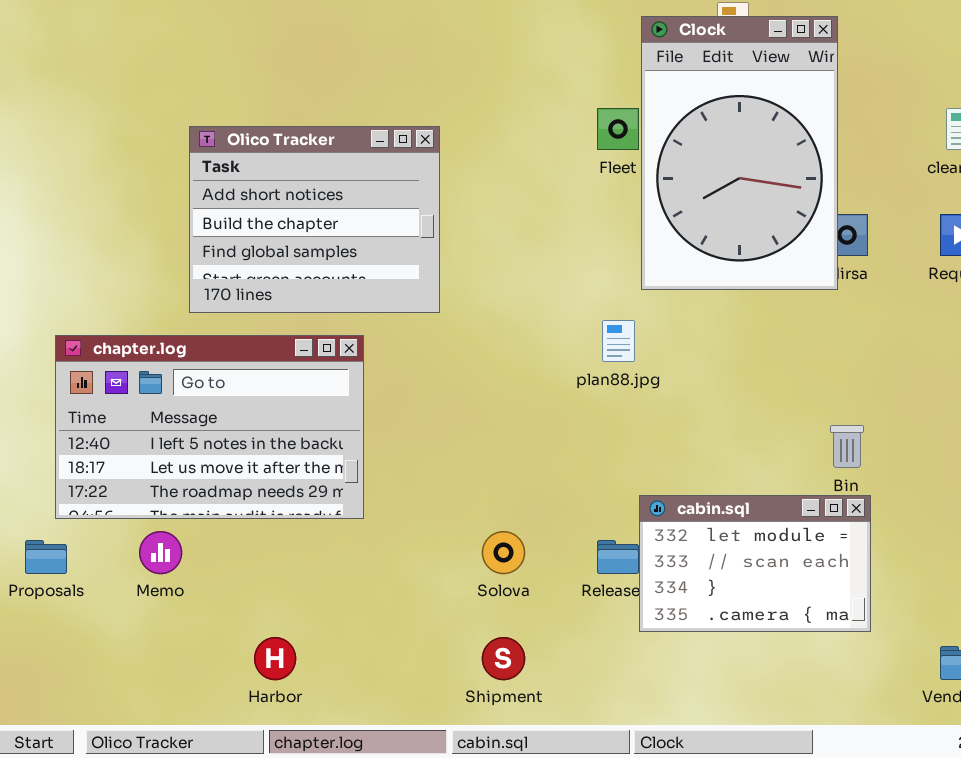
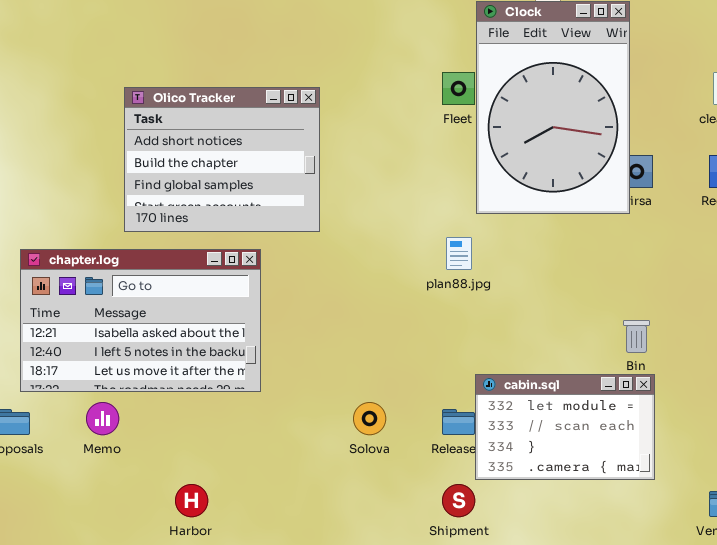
chapter.log: [55,335,364,519] -> [20,249,261,392], scrolled up 1 row
Shipment: [482,637,525,680] -> [442,484,475,517], moved

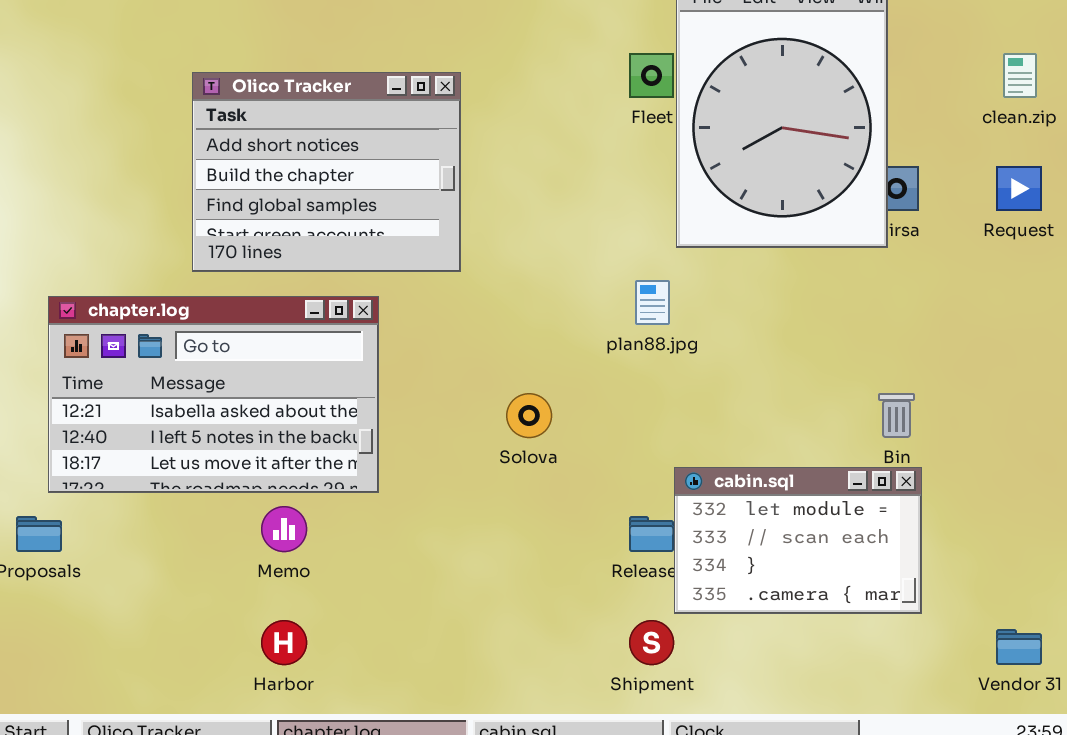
Memo: [86,402,119,435] -> [261,506,307,552], moved
Solova: [353,402,386,435] -> [506,393,552,438], moved

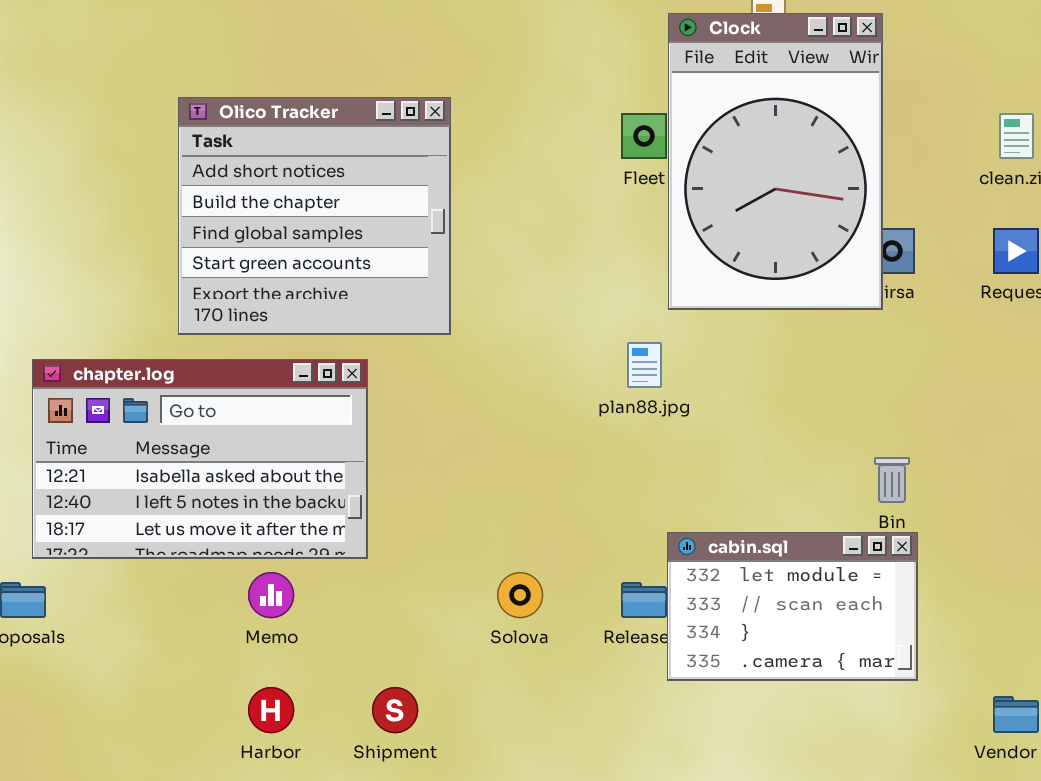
Olico Tracker: [192,72,461,272] -> [178,97,451,335], resized
Solova: [506,393,552,438] -> [497,572,543,618], moved
Shipment: [629,620,674,665] -> [372,687,418,733], moved

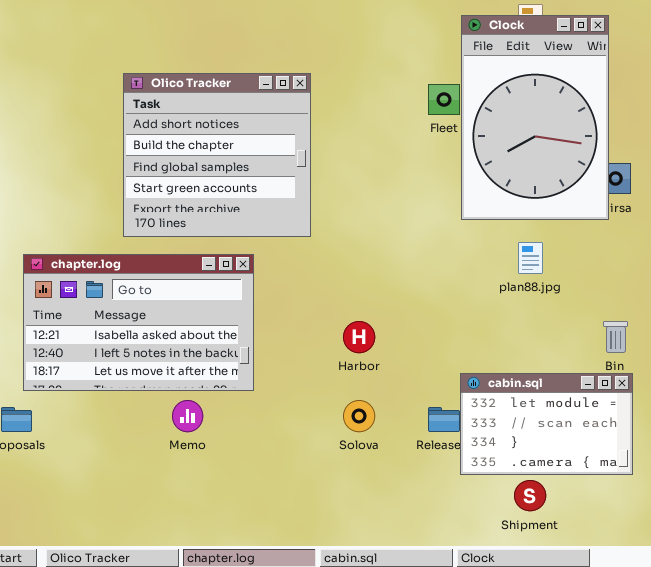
plan88.jpg: [627,342,662,388] -> [518,242,543,274], moved
Harbor: [248,687,294,733] -> [343,321,375,353], moved
Shipment: [372,687,418,733] -> [514,480,546,511], moved

